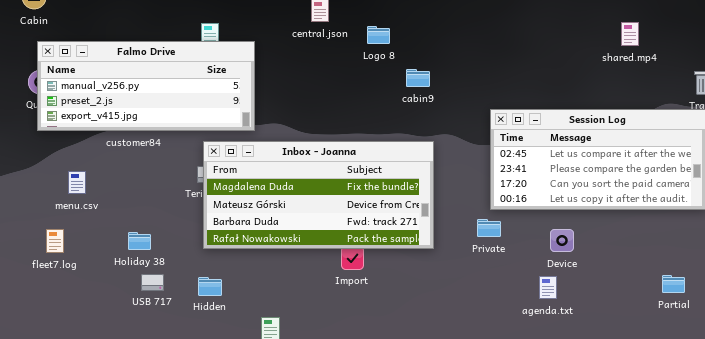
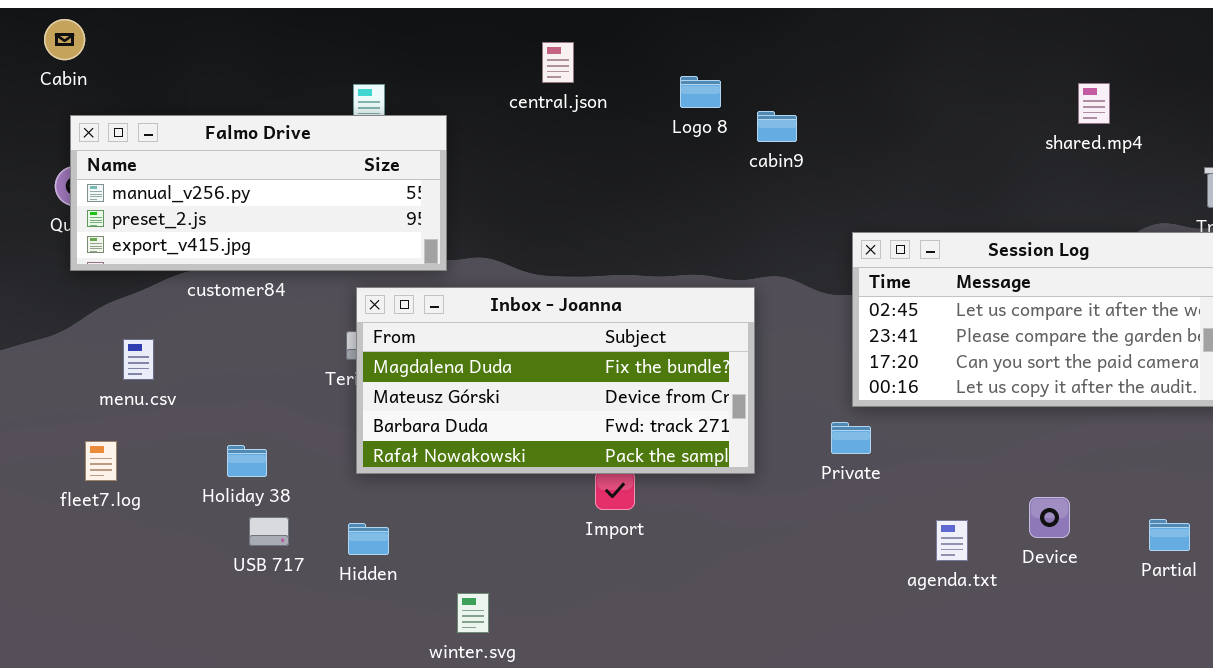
Logo 8: [367,26,390,44] -> [680,76,721,108], moved
cabin9: [406,69,430,87] -> [757,111,797,142], moved
Device: [550,229,574,252] -> [1029,497,1070,538], moved

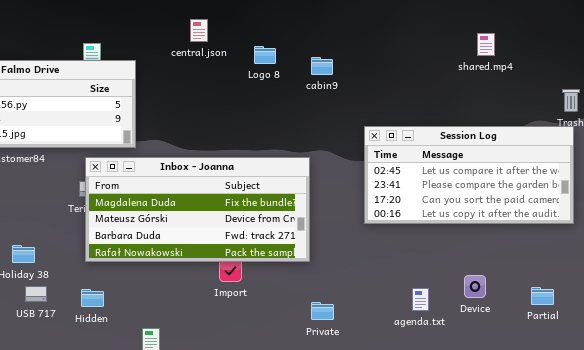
Logo 8: [680,76,721,108] -> [254,46,276,64], moved
shared.mp4: [1078,83,1110,124] -> [477,33,495,56], moved
Private: [831,422,871,454] -> [311,302,334,320], moved

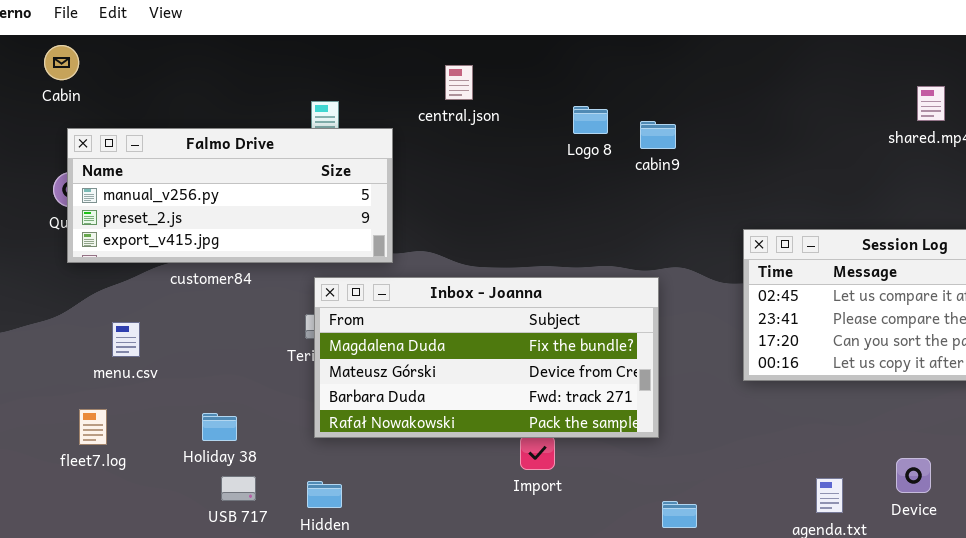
central.json: [190,19,208,42] -> [445,65,473,100], moved
cabin9: [311,57,333,75] -> [640,121,676,149], moved

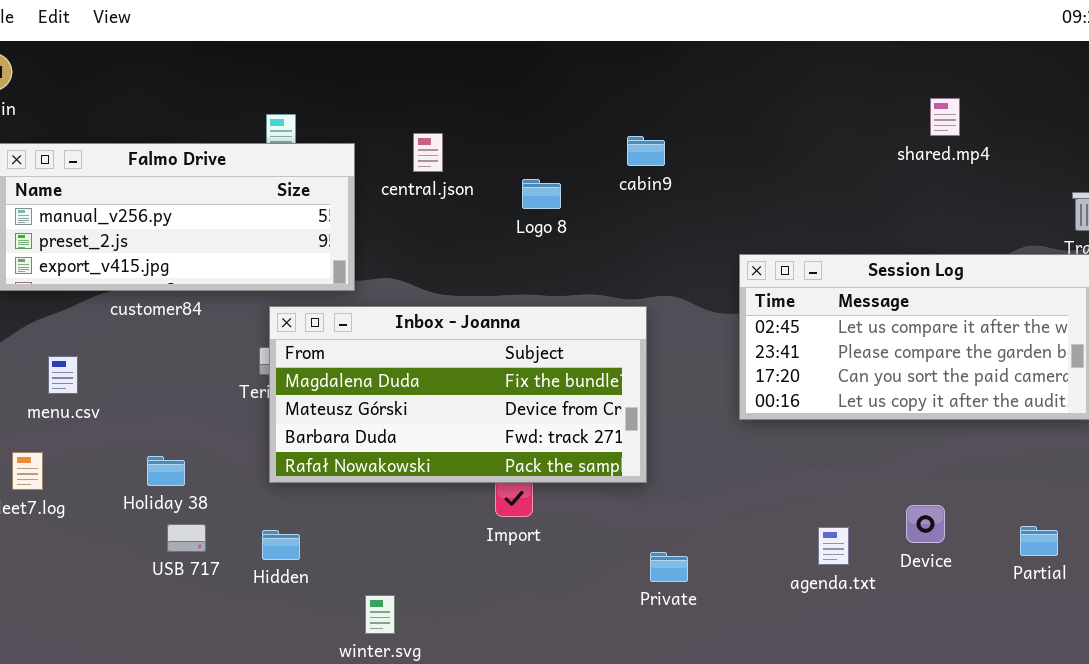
central.json: [445,65,473,100] -> [413,133,443,172], moved
Logo 8: [573,106,608,134] -> [522,179,561,209], moved

